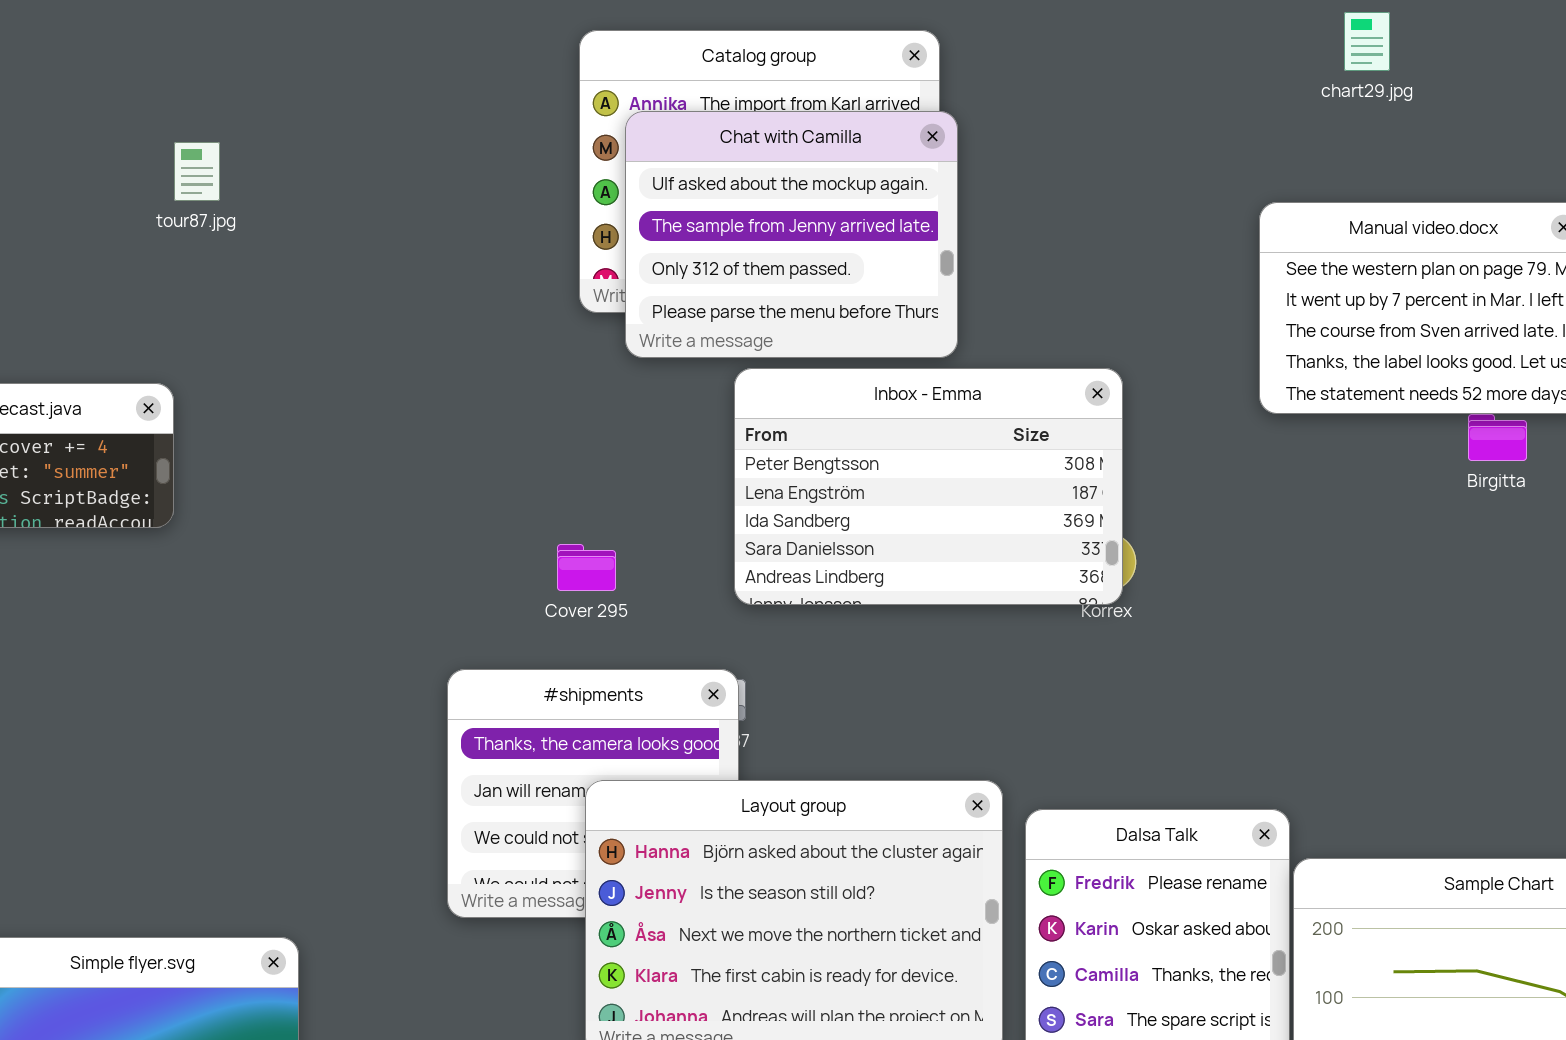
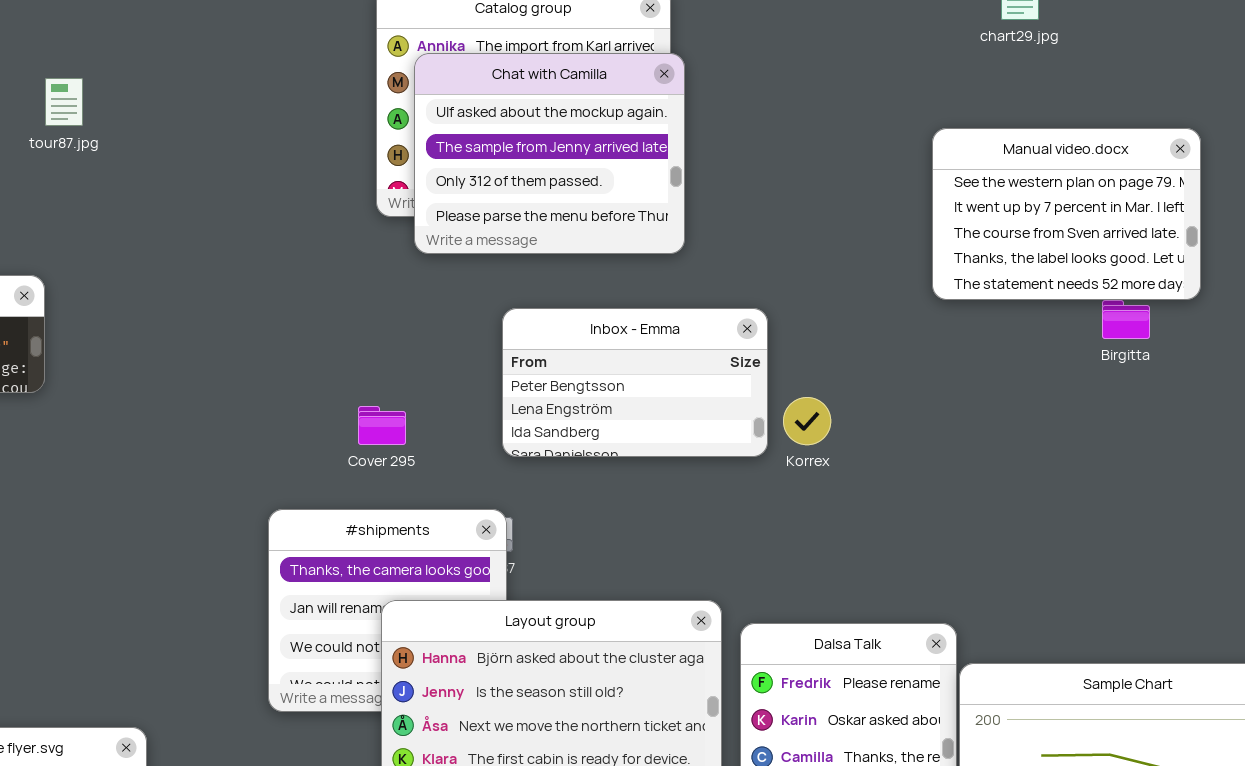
Inbox - Emma: [734,368,1123,605] -> [502,308,768,457], resized

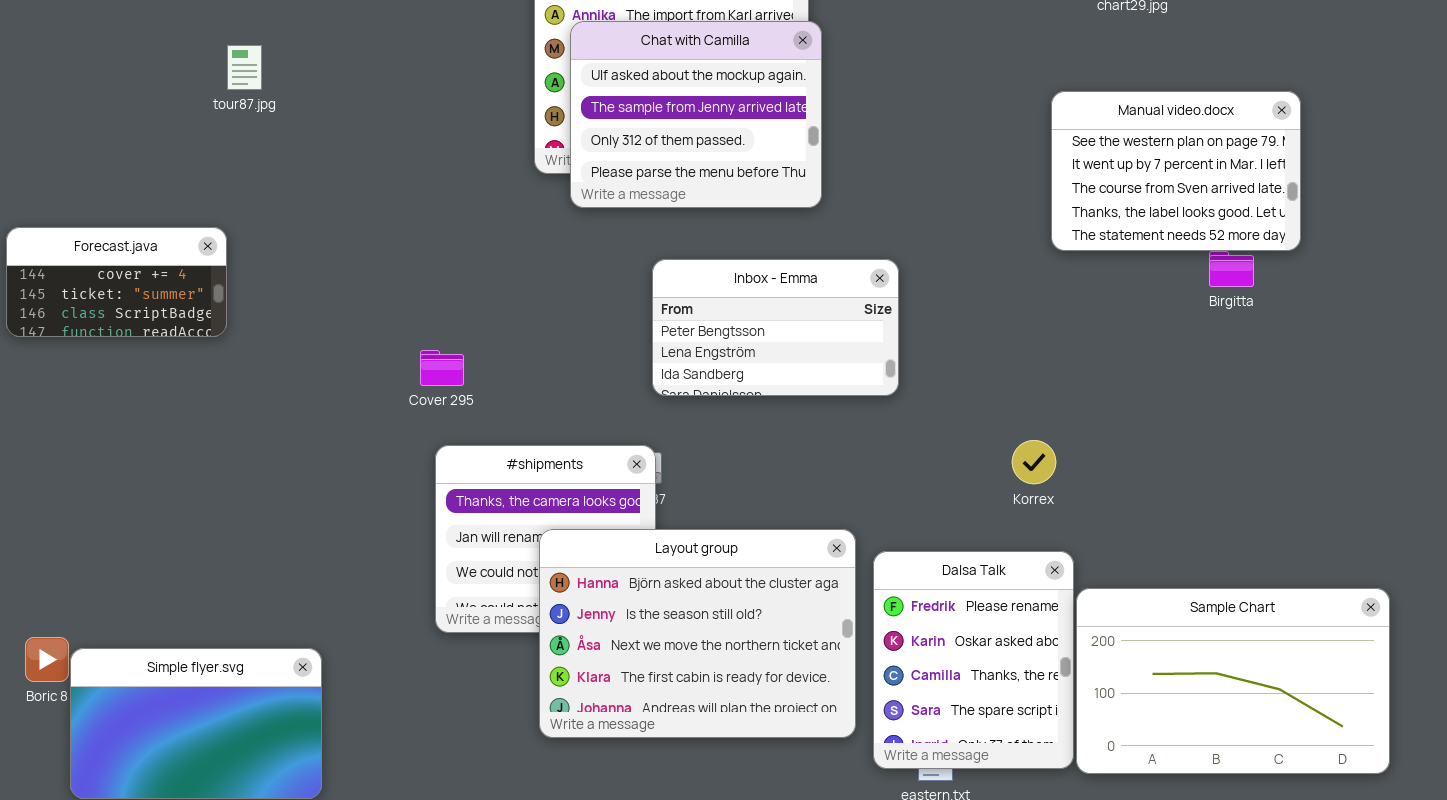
Korrex: [783,397,831,445] -> [1012,440,1056,484], moved
Cover 295: [358,406,406,445] -> [420,350,464,386], moved

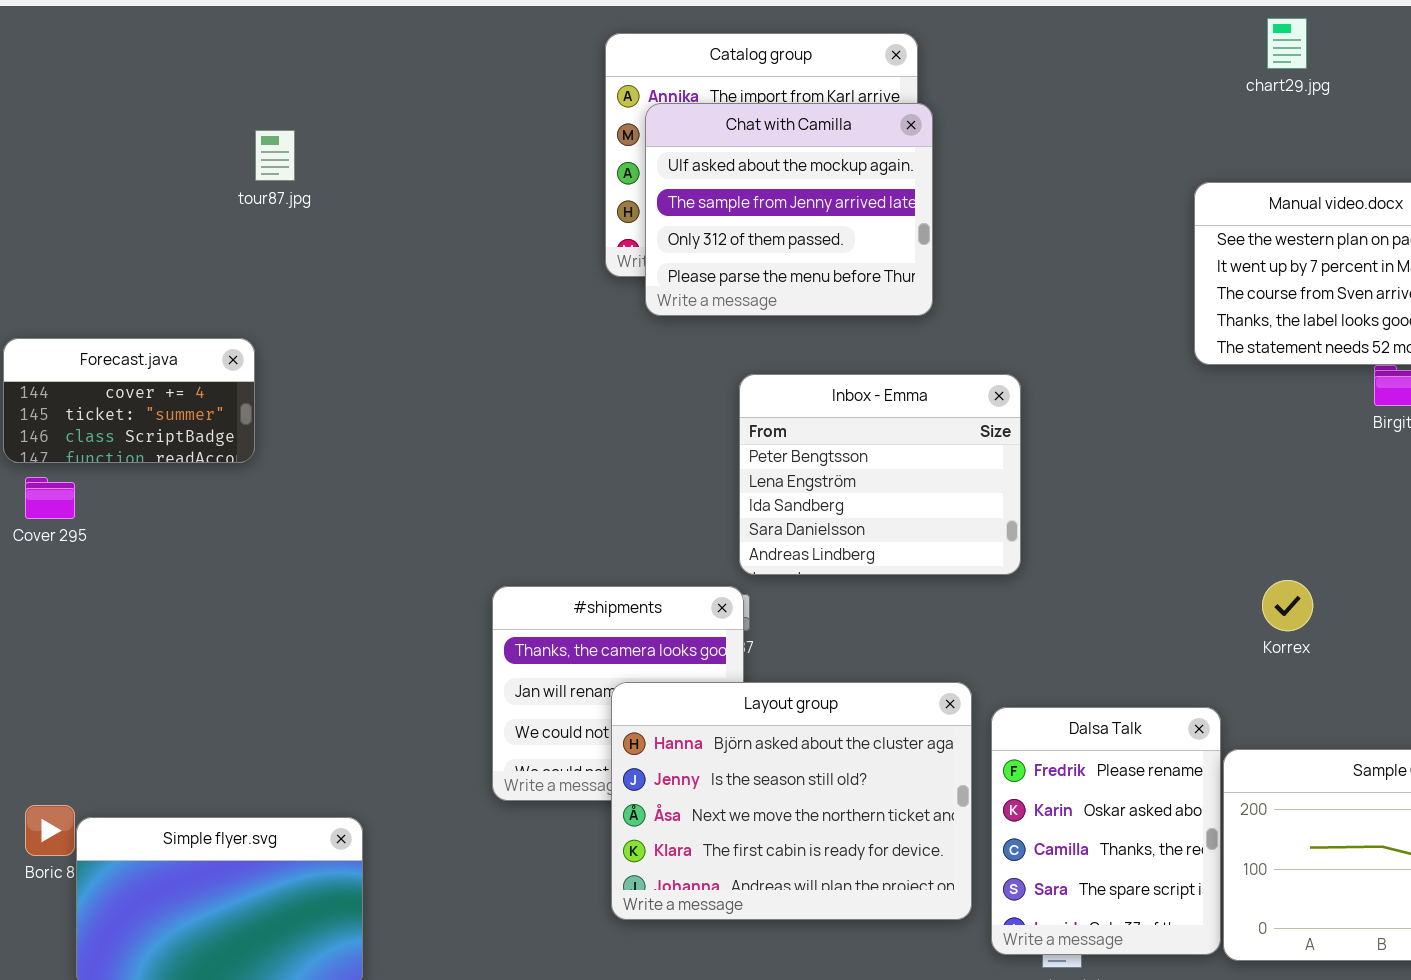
Inbox - Emma: [652,259,899,396] -> [739,374,1021,575], resized
Cover 295: [420,350,464,386] -> [25,477,75,519], moved
Korrex: [1012,440,1056,484] -> [1262,580,1313,631], moved

